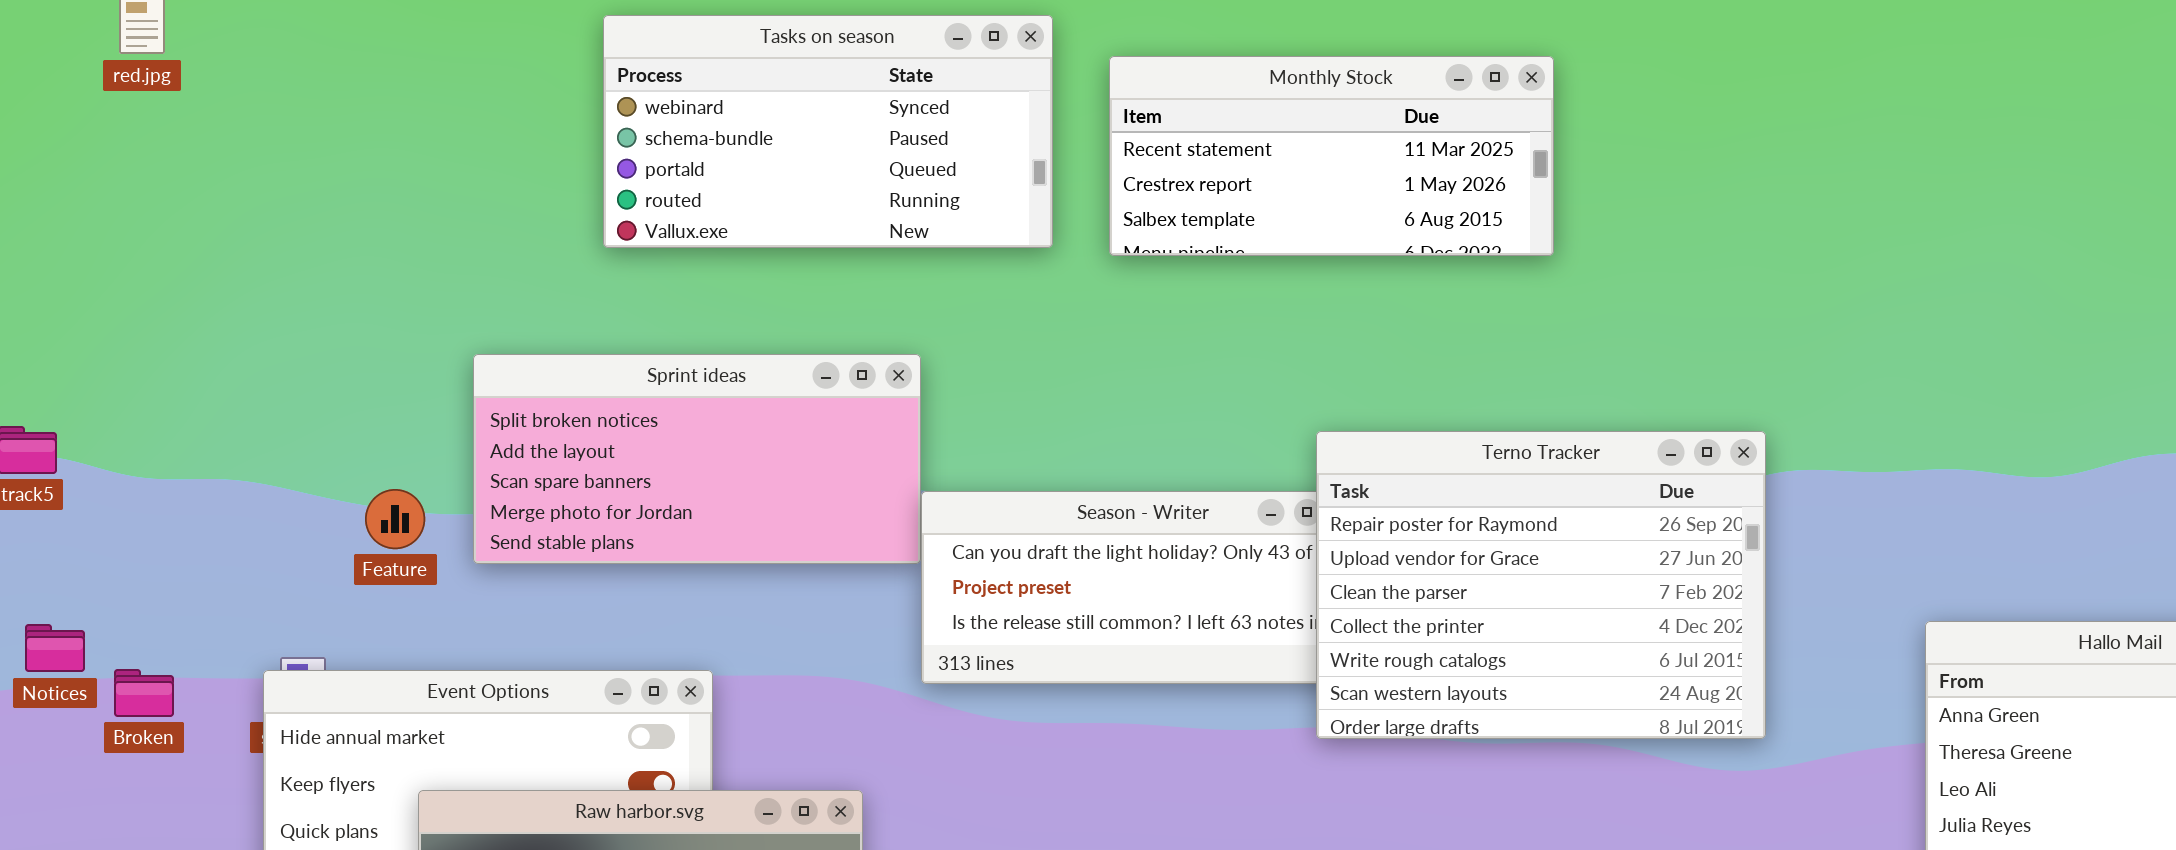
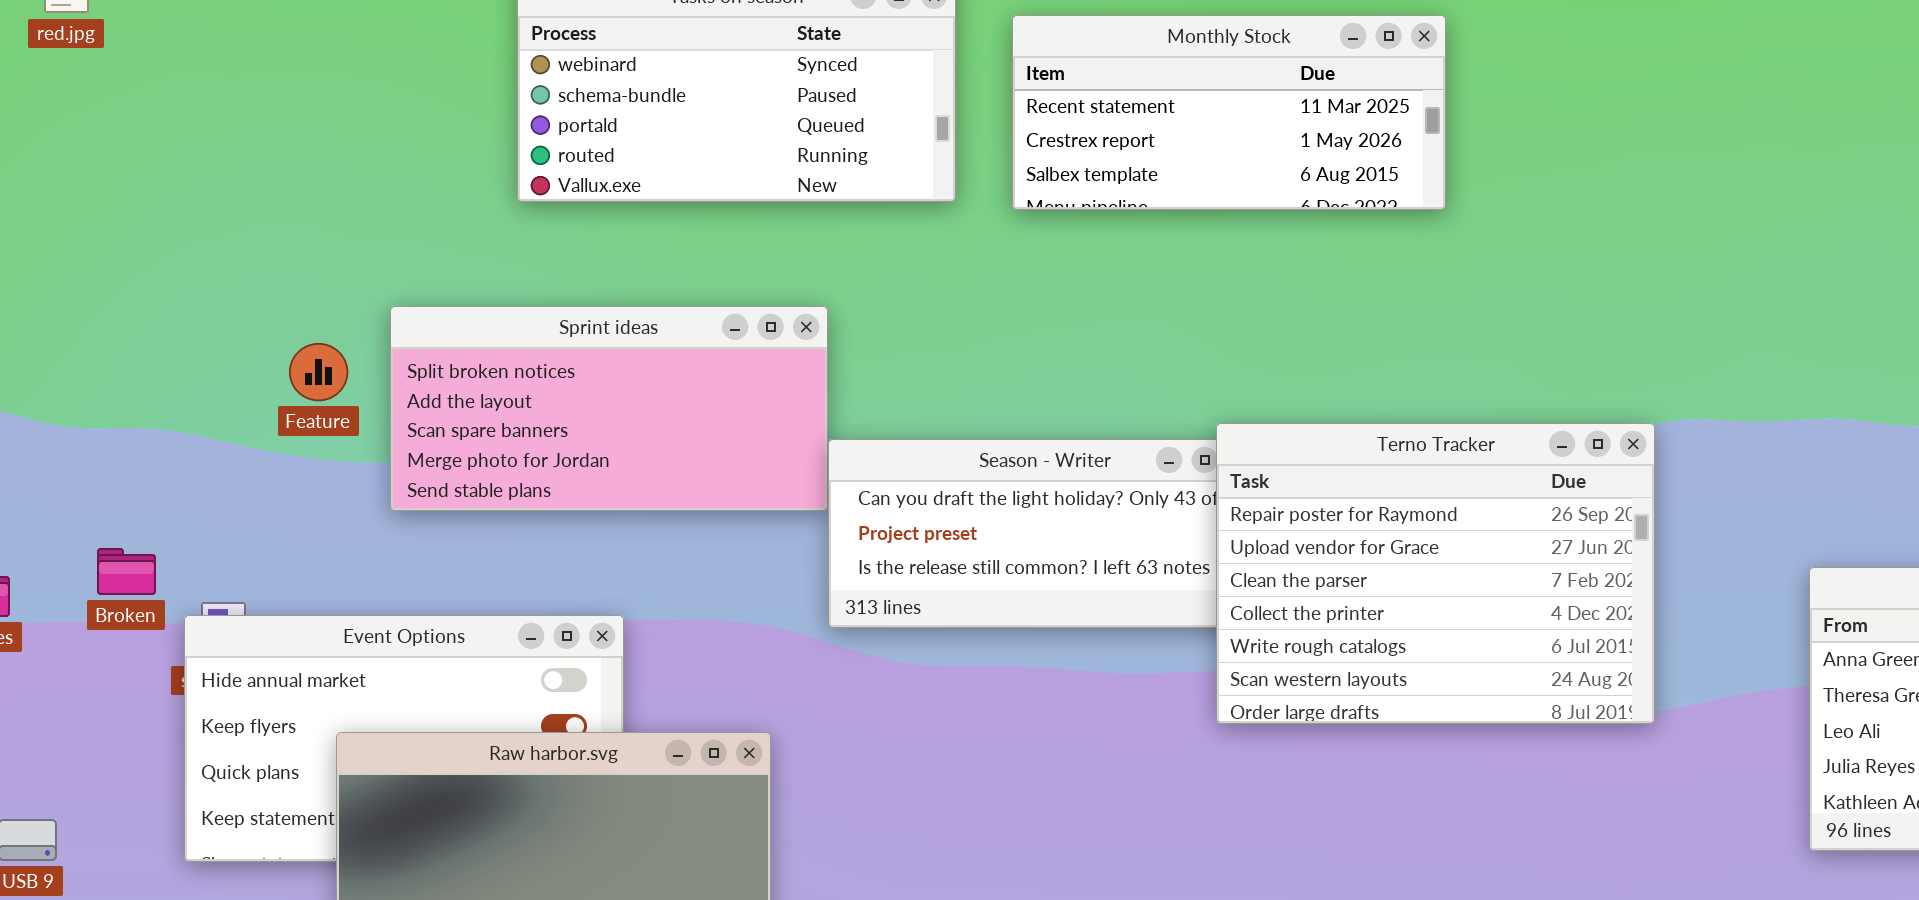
Terno Tracker: [1316,431,1766,739] -> [1216,423,1655,724], moved
Feature: [365,489,425,549] -> [289,343,348,401], moved
Broken: [114,669,174,717] -> [97,548,156,595], moved

